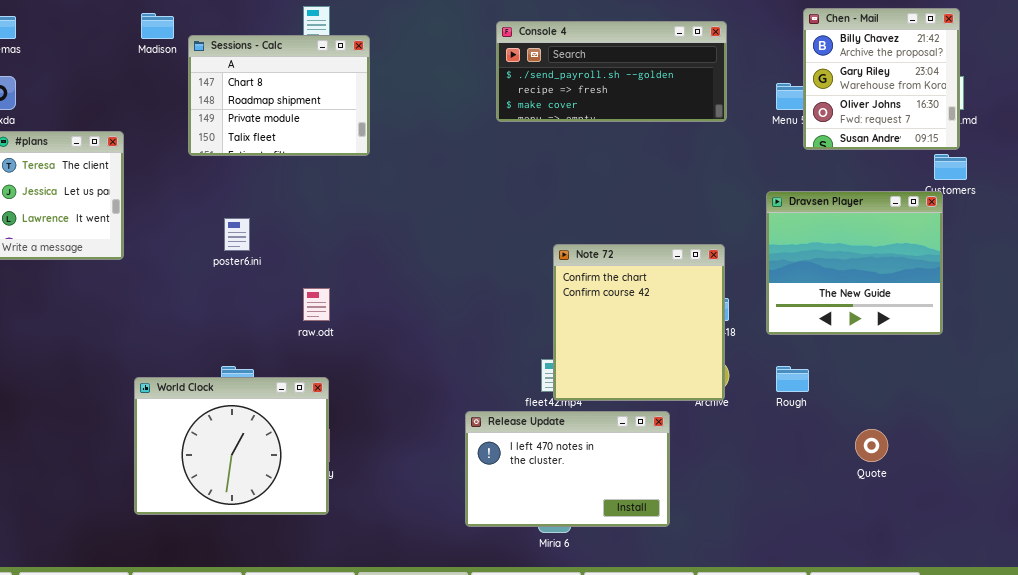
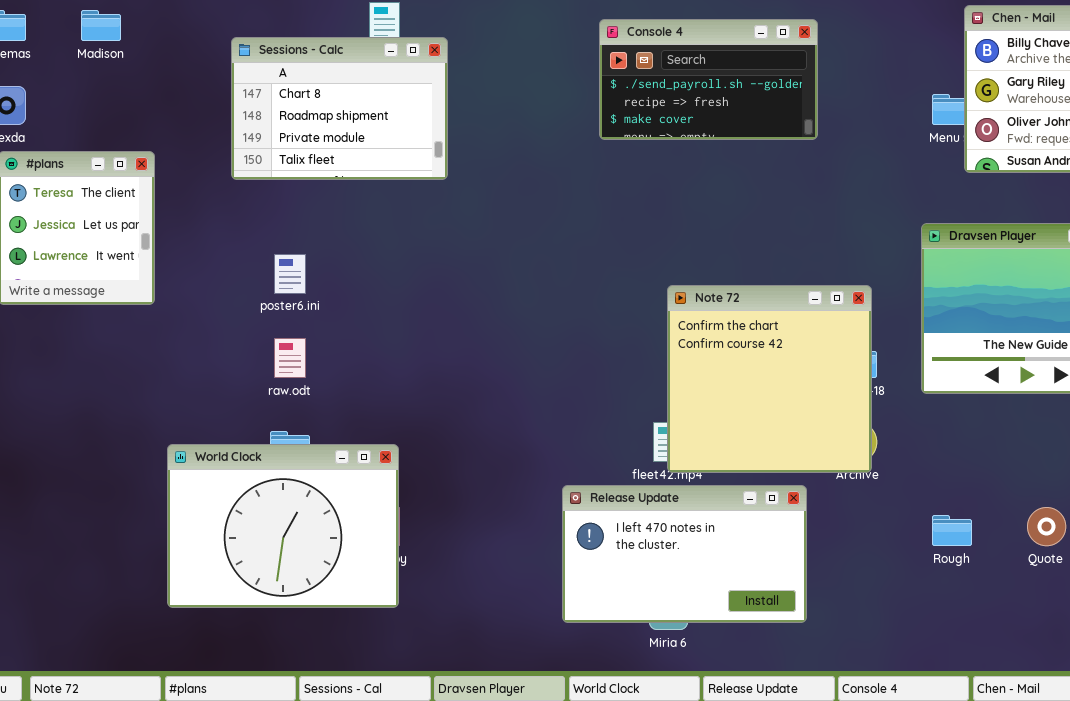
Madison: [141,13,174,39] -> [81,10,121,41], moved
Console 4: [496,21,727,122] -> [599,19,818,140], resized
raw.odt: [303,288,330,321] -> [274,338,306,378], moved
Rough: [776,366,809,392] -> [932,515,972,546], moved

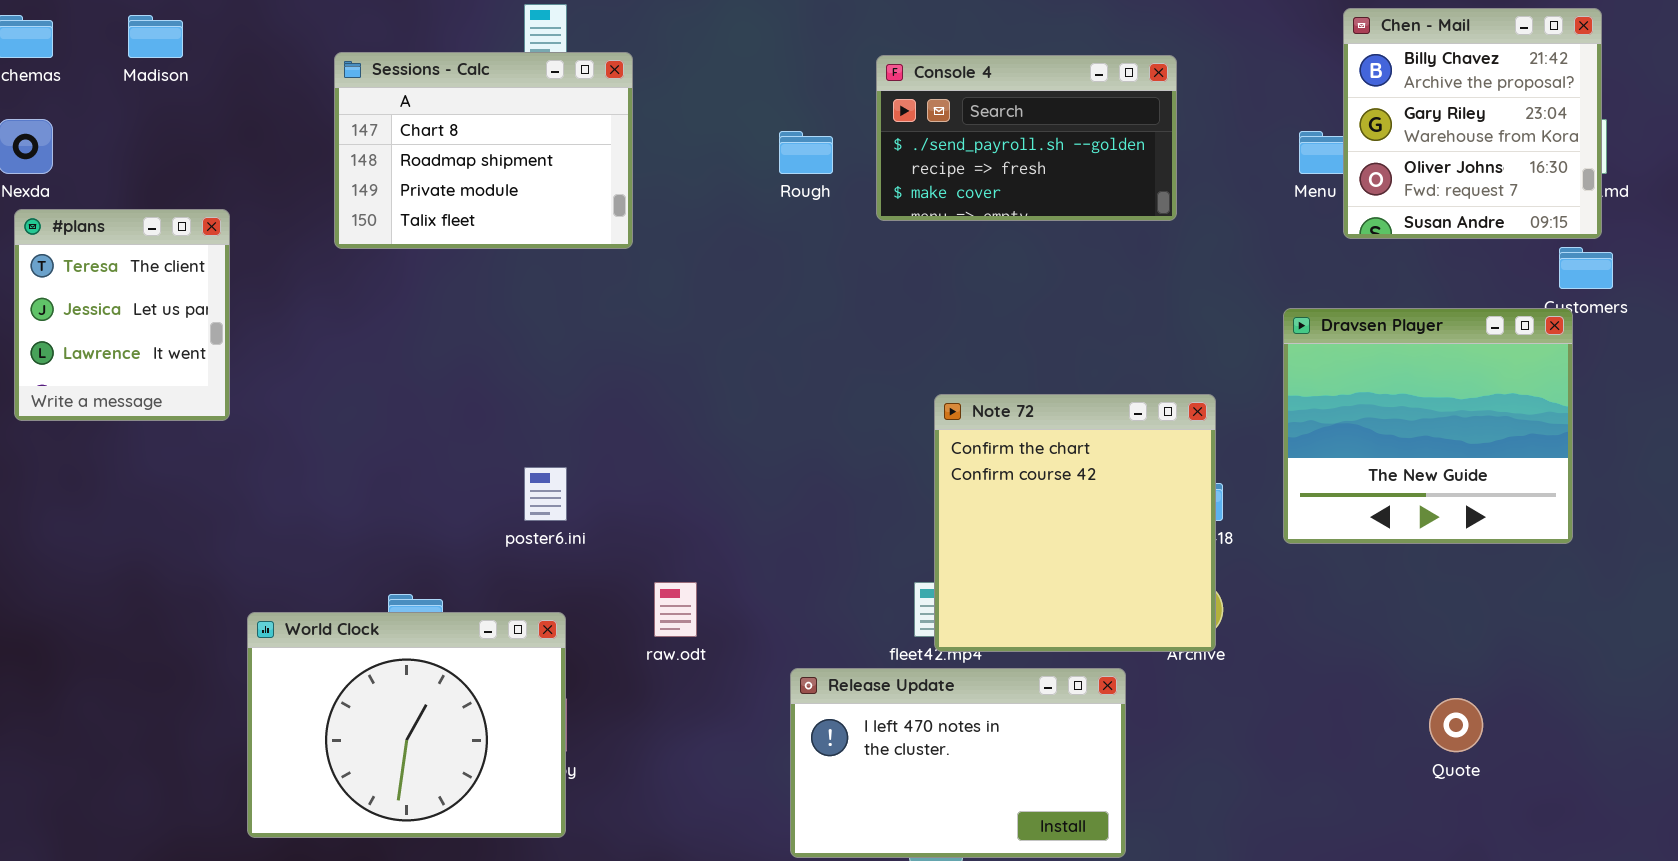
Console 4: [599,19,818,140] -> [876,55,1177,221], moved
poster6.ini: [274,254,306,294] -> [524,467,567,521], moved
raw.odt: [274,338,306,378] -> [654,582,697,637], moved
Rough: [932,515,972,546] -> [779,131,833,174], moved

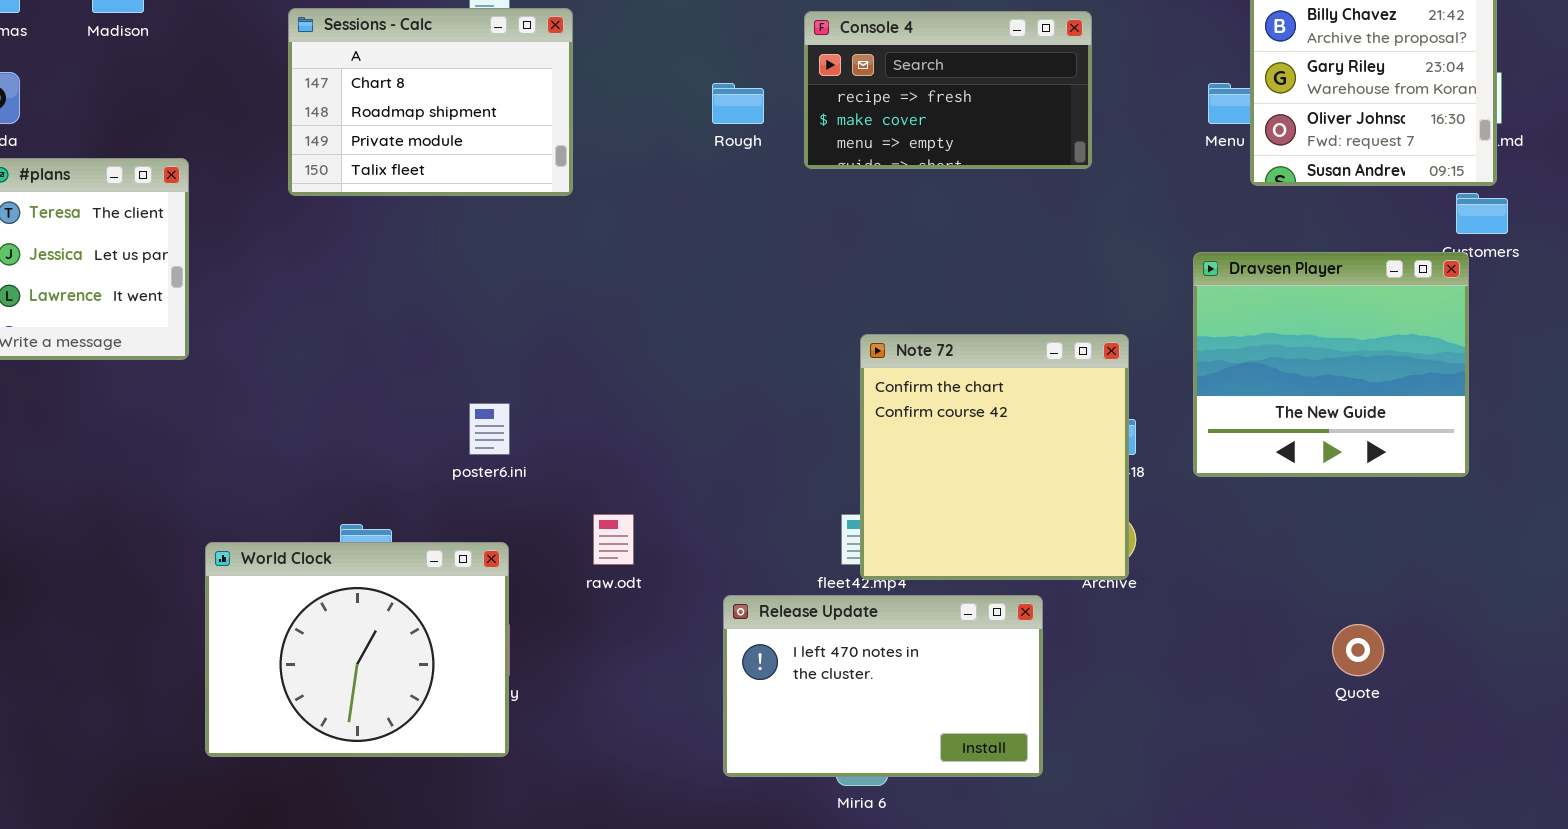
Console 4: [876,55,1177,221] -> [804,11,1092,169], scrolled down 1 row

